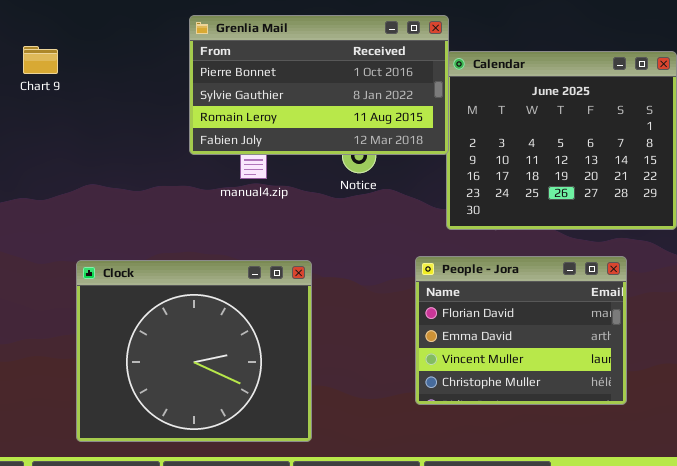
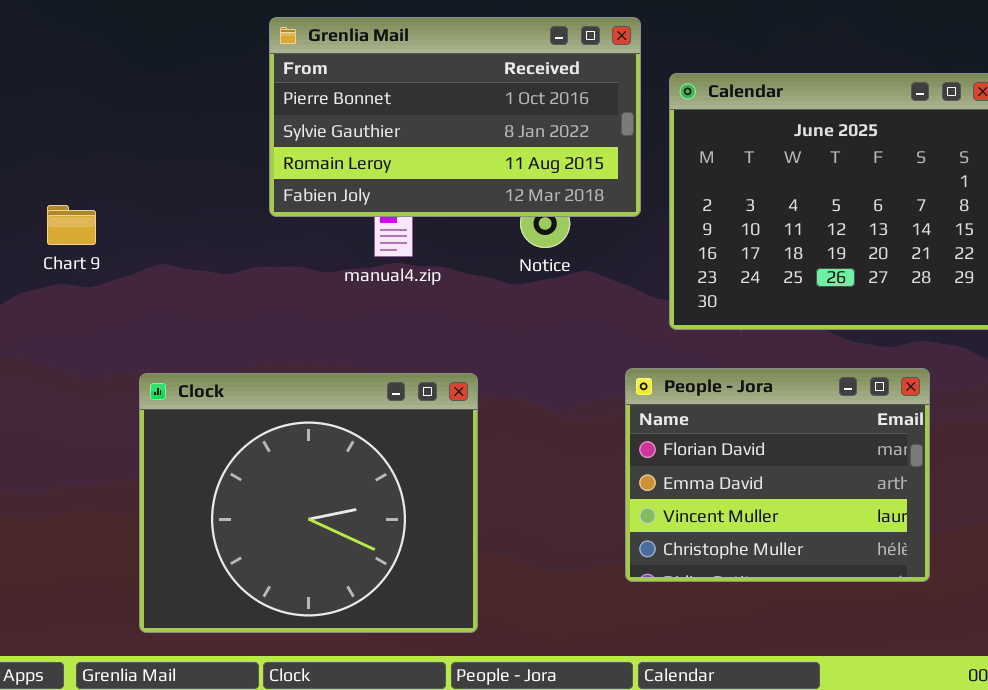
Grenlia Mail: [189,15,449,155] -> [269,17,641,217], moved
Chart 9: [23,46,58,74] -> [47,205,96,245], moved

